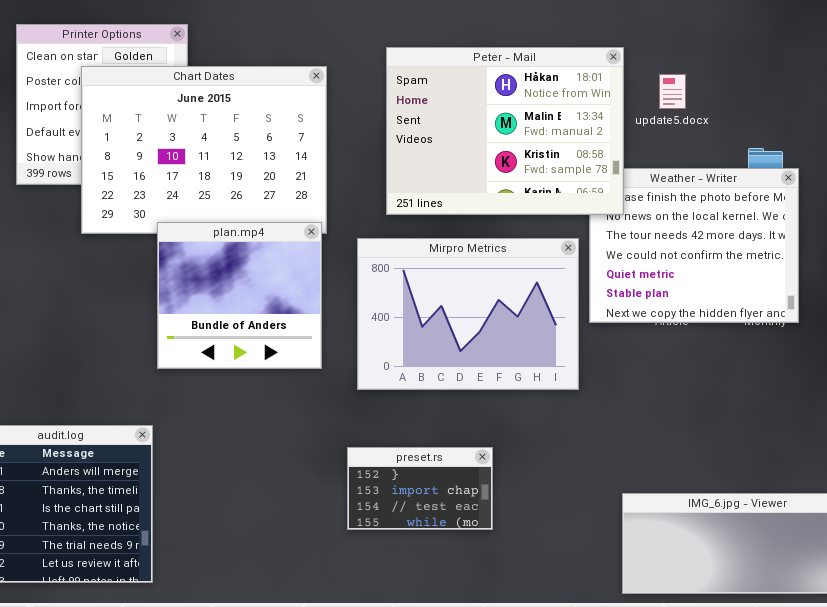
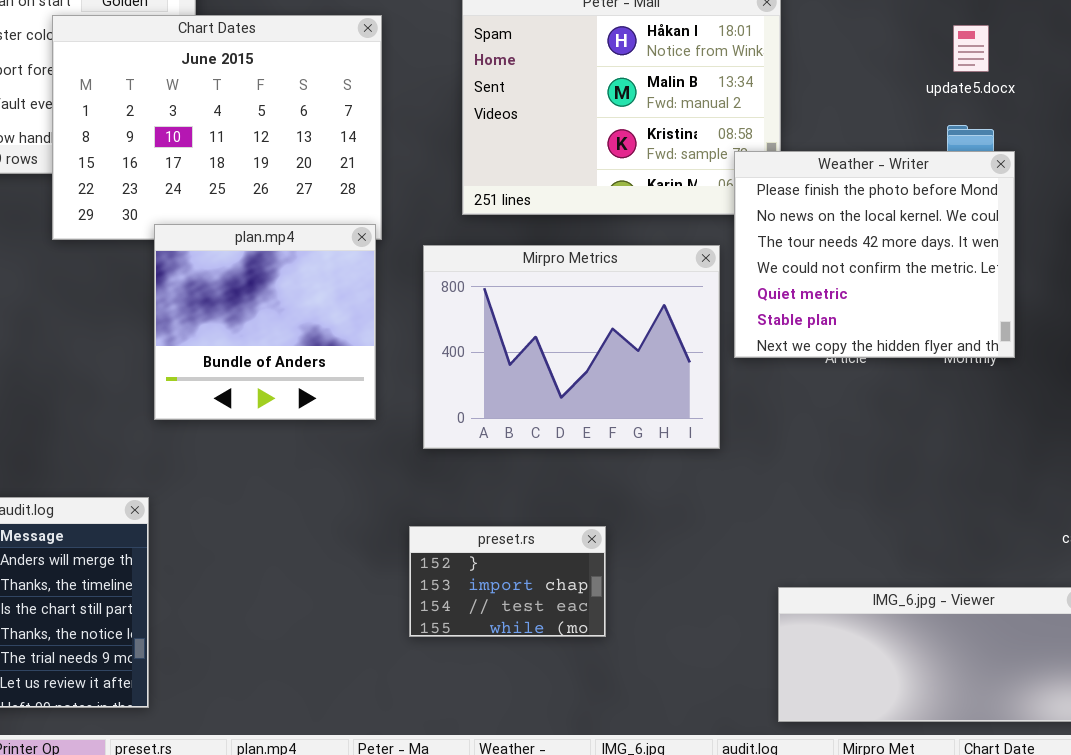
update5.docx: [659,74,686,109] -> [953,25,989,72], moved
Weather - Writer: [589,168,799,323] -> [734,151,1015,358], raised

